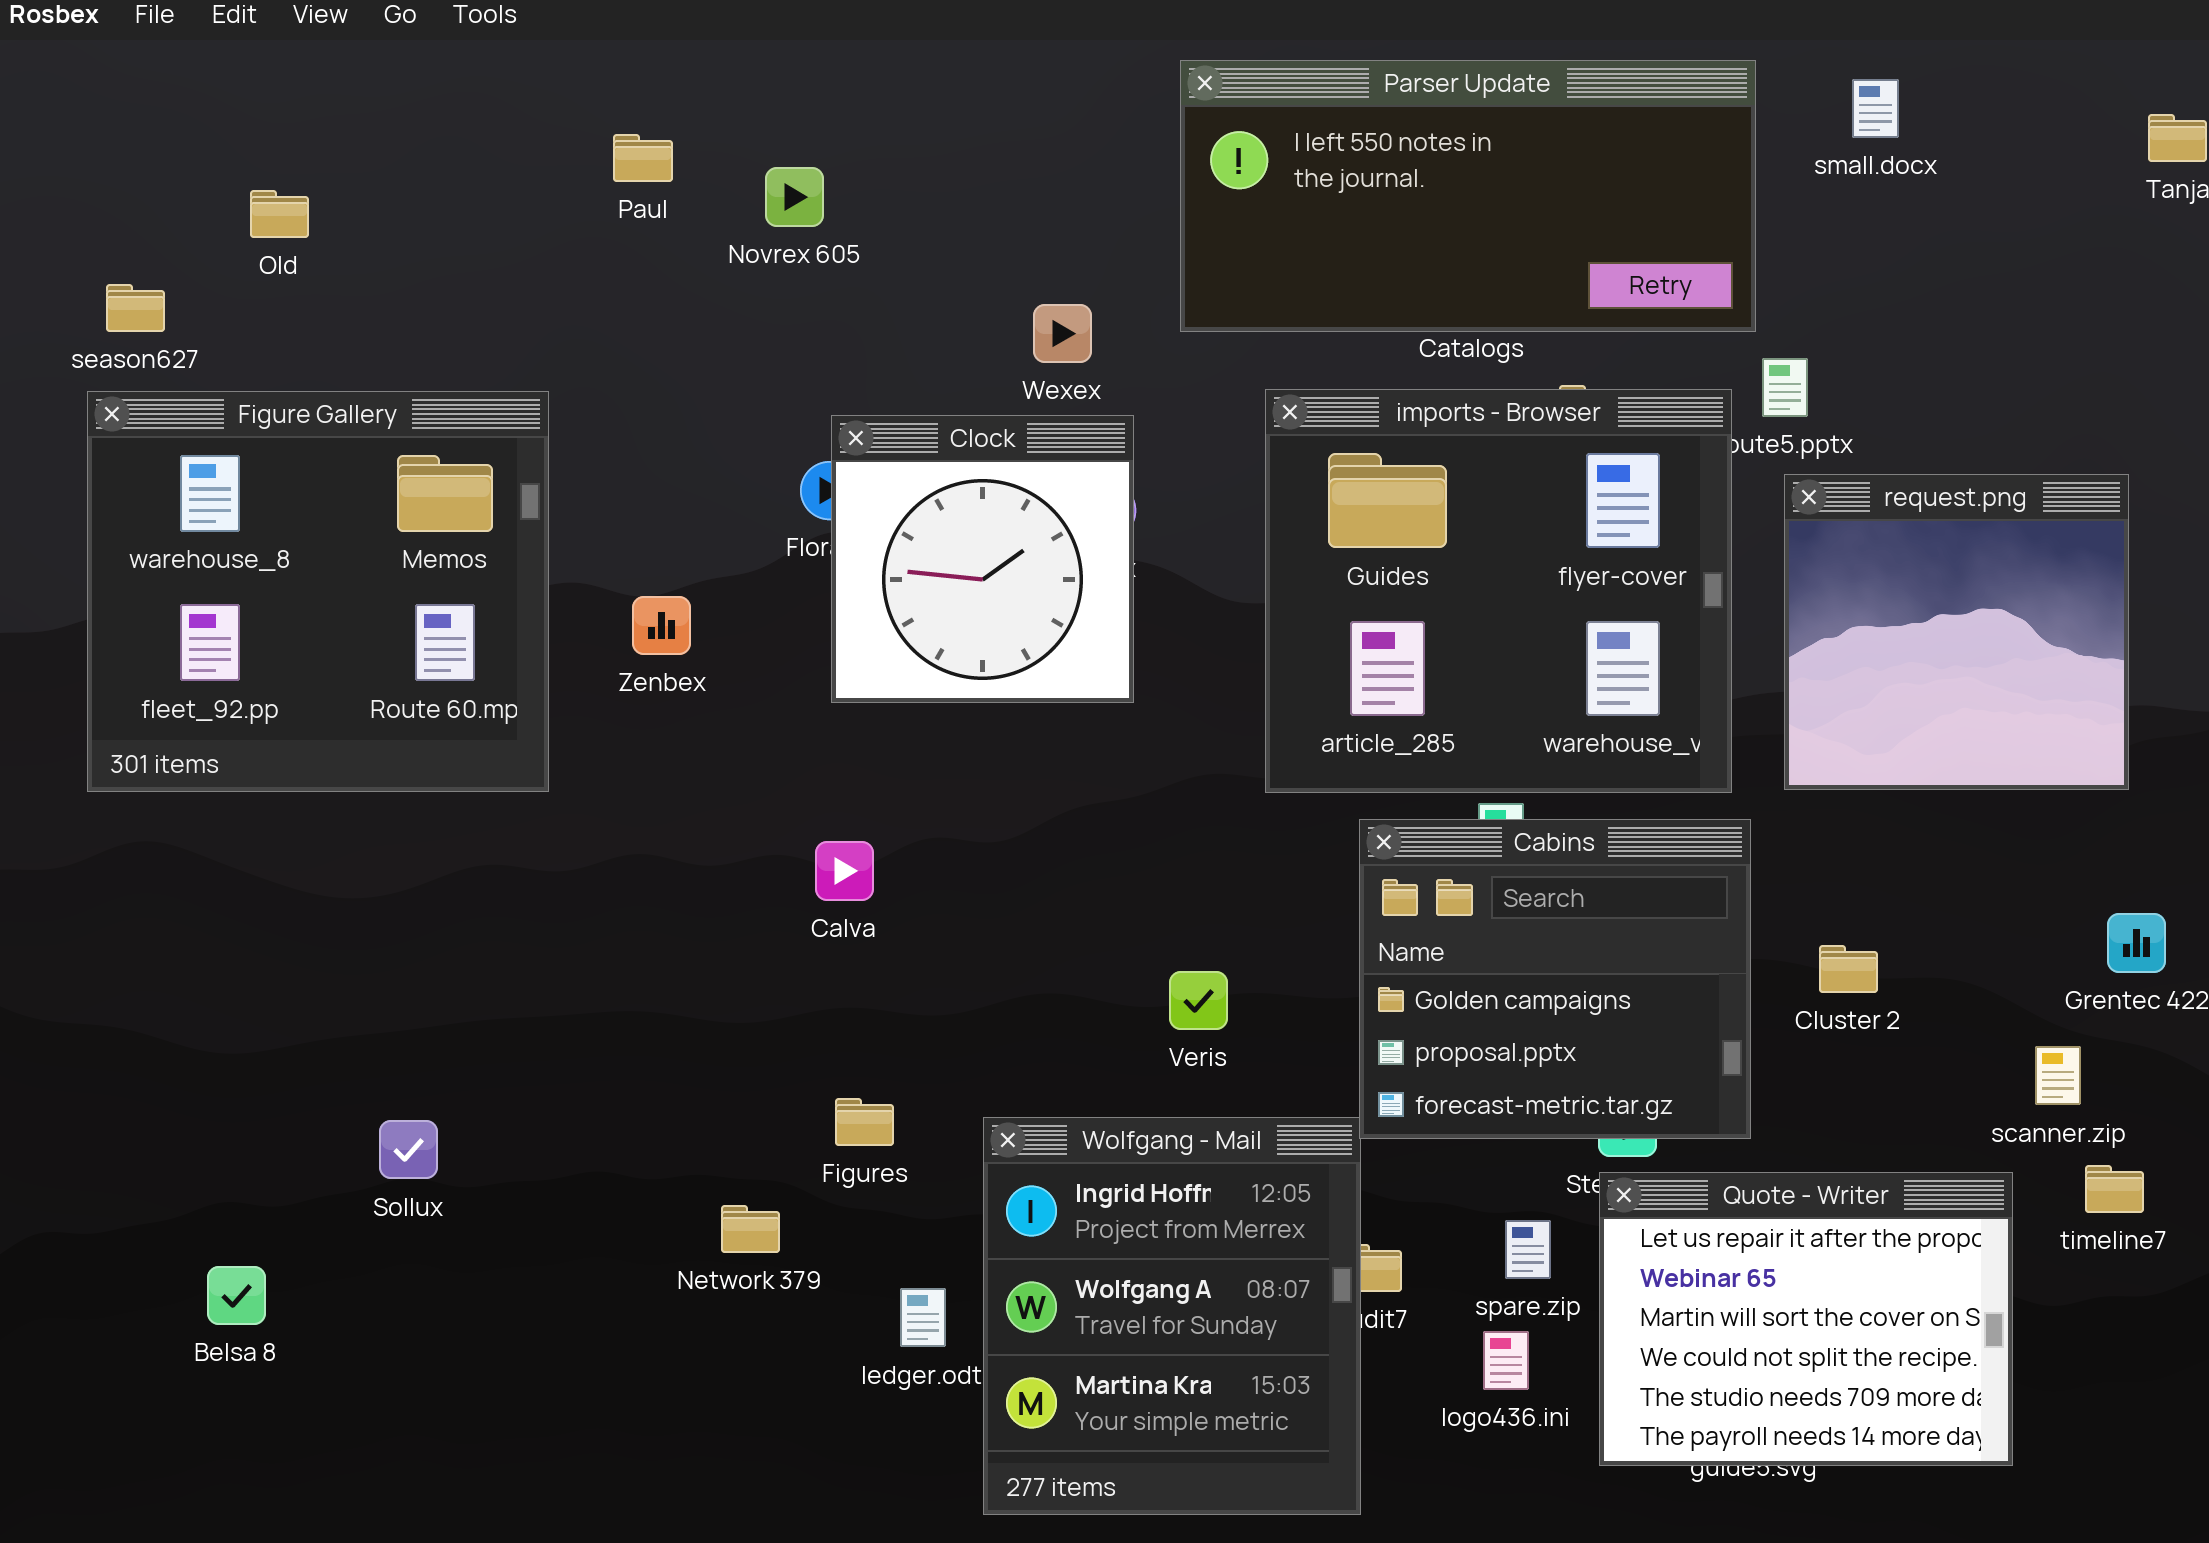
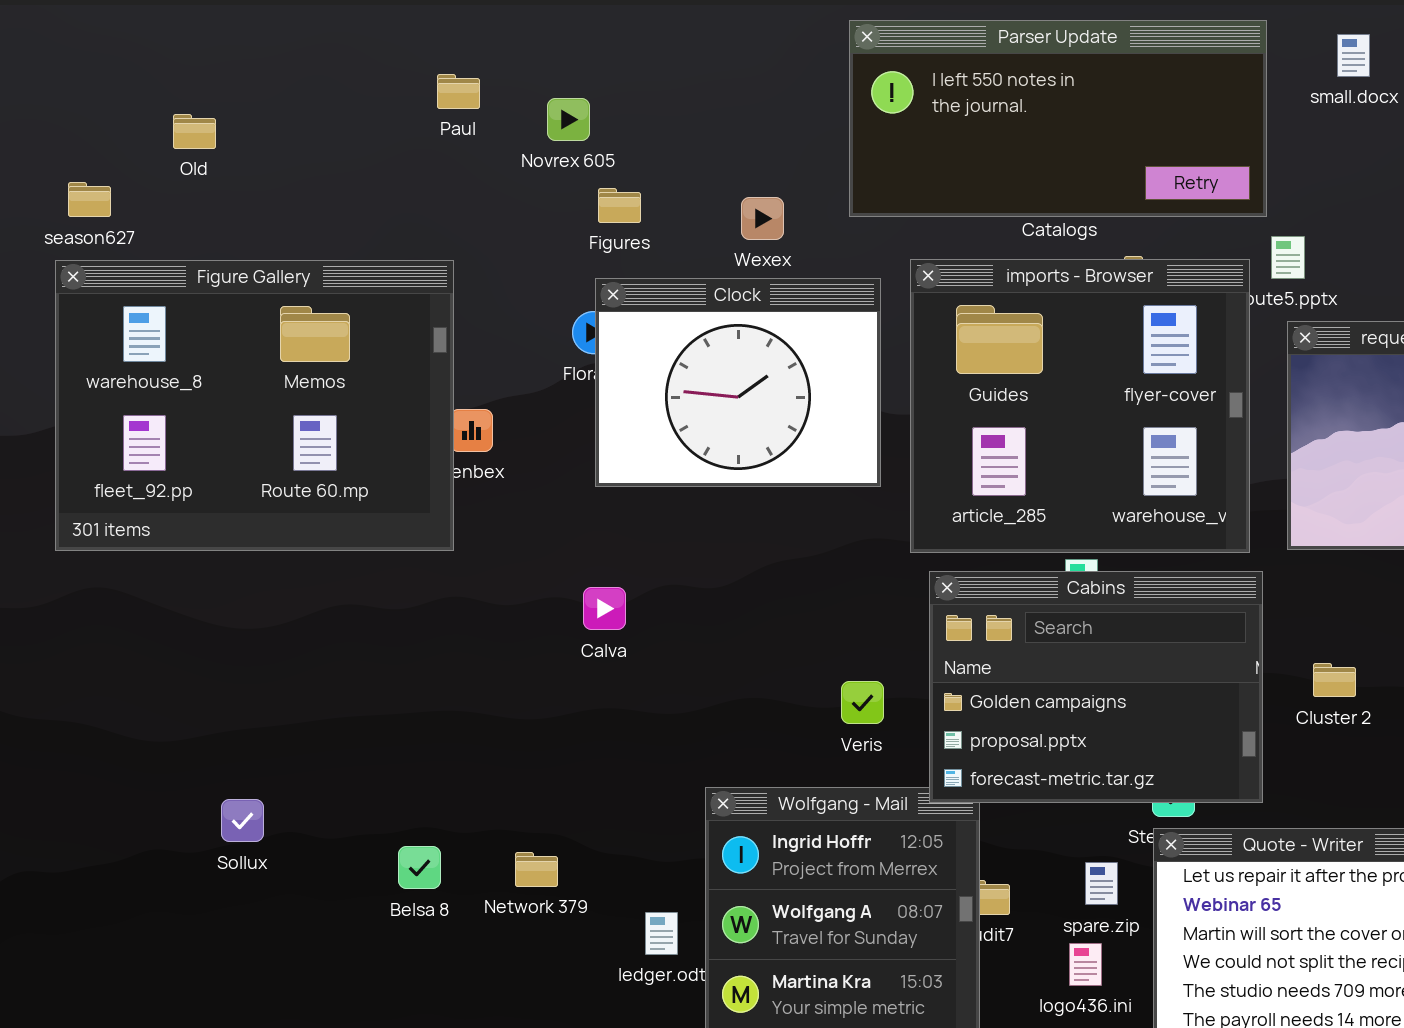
Figure Gallery: [87,391,549,792] -> [55,260,454,551], resized
Clock: [831,415,1134,703] -> [595,278,881,487], resized
Cabins: [1359,819,1751,1139] -> [929,571,1263,803], resized
Figures: [835,1098,894,1146] -> [598,188,641,223], moved
Sollux: [379,1120,438,1179] -> [221,799,264,842], moved
Belsa 8: [207,1266,266,1325] -> [398,846,441,889], moved

